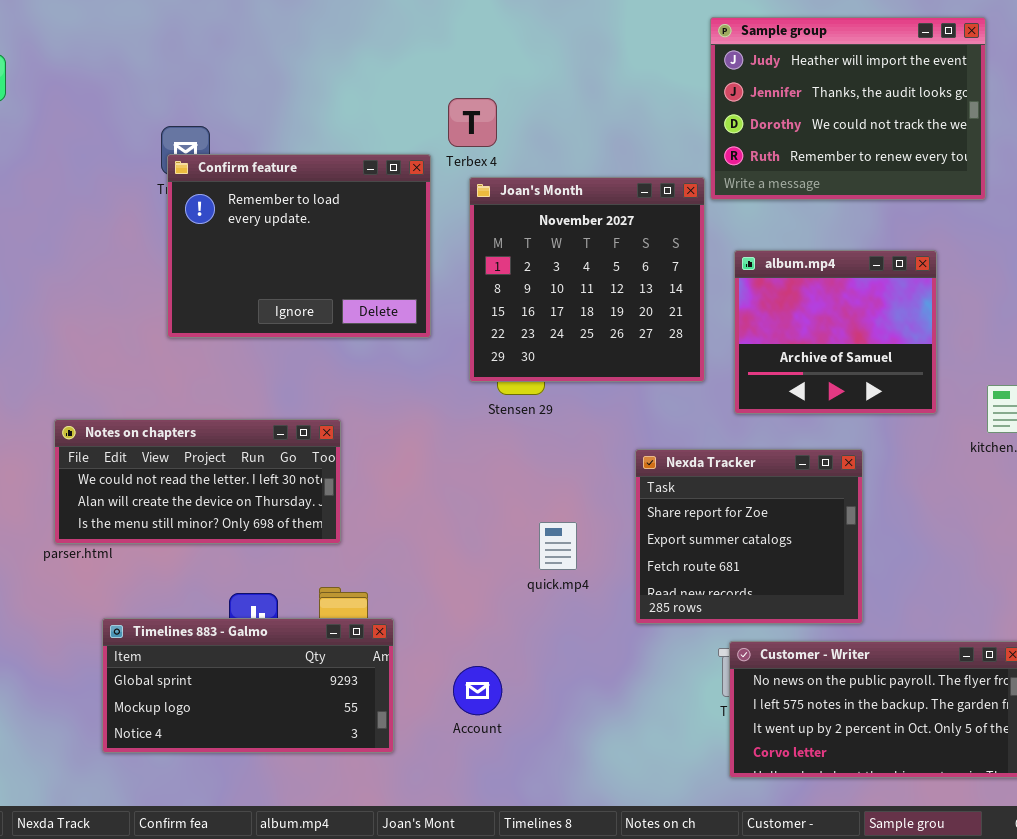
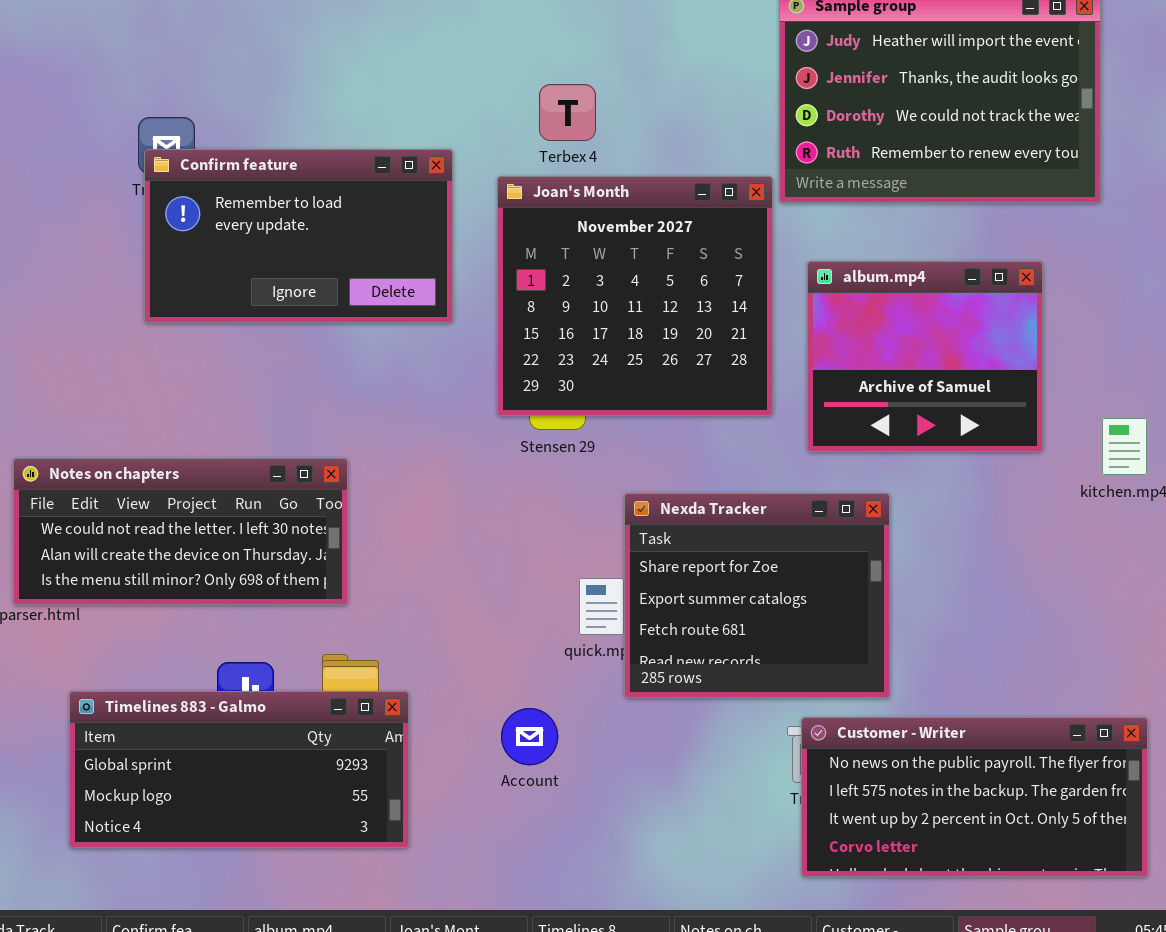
Terbex 4: [448,98,497,147] -> [539,84,596,141], moved
Confirm feature: [167,154,431,338] -> [144,149,453,323], resized
Nexda Tracker: [635,449,863,624] -> [624,493,890,698], moved
Account: [453,666,502,715] -> [501,708,558,765], moved

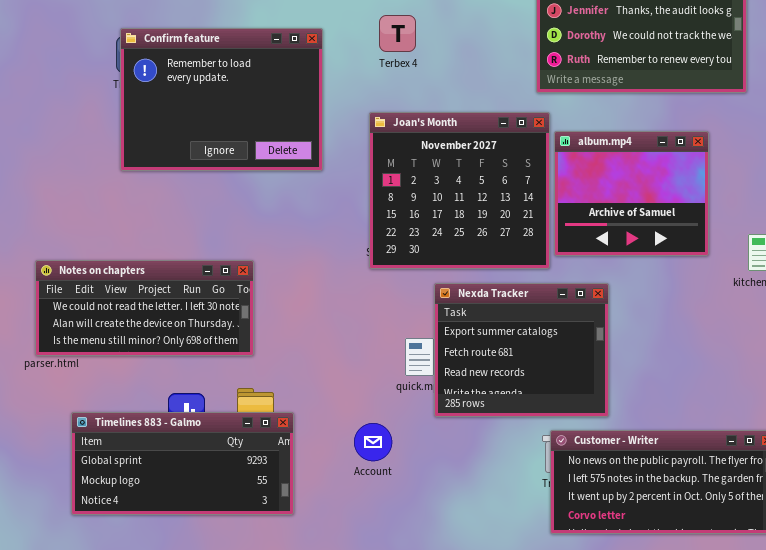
Confirm feature: [144,149,453,323] -> [120,28,323,171], resized
Joan's Month: [497,176,773,416] -> [369,112,550,269], moved
Nexda Tracker: [624,493,890,698] -> [434,283,609,417], scrolled down 1 row

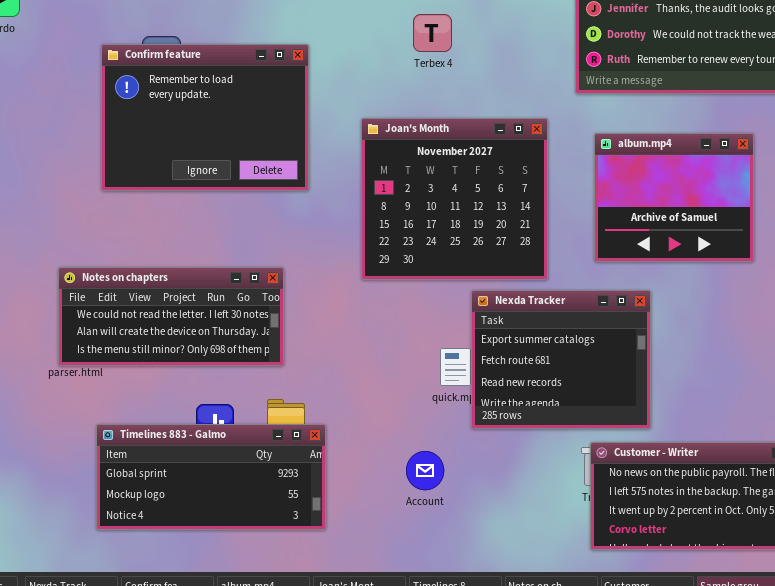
Confirm feature: [120,28,323,171] -> [101,44,309,191], moved
Joan's Month: [369,112,550,269] -> [361,118,548,280], moved
Account: [354,423,392,461] -> [406,451,444,490], moved

